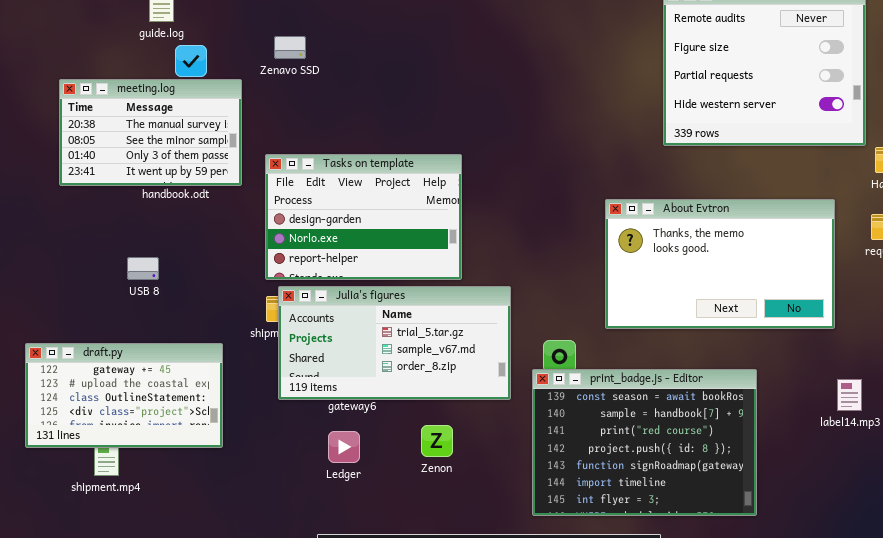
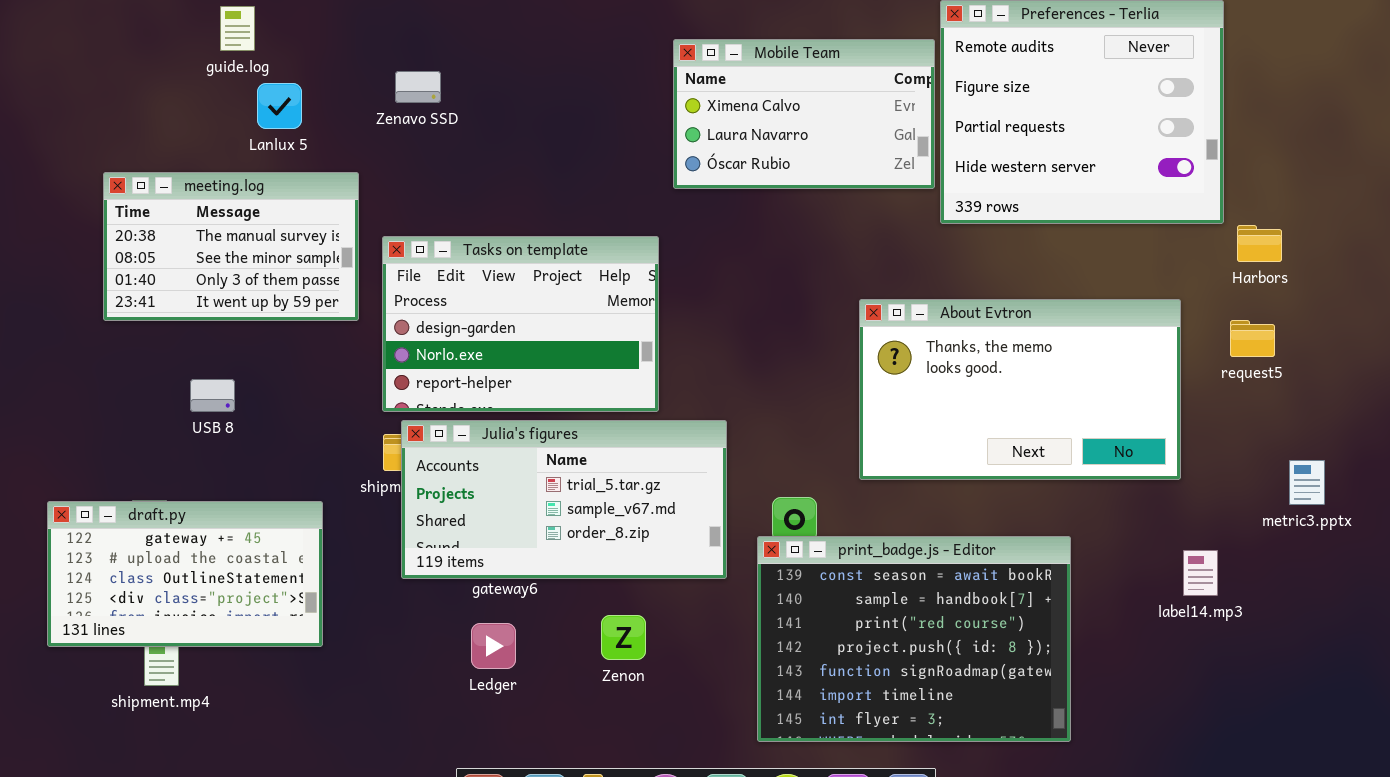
Mobile Team: none -> [673,39,935,189], opened
meeting.log: [59,79,242,186] -> [103,172,359,321], moved

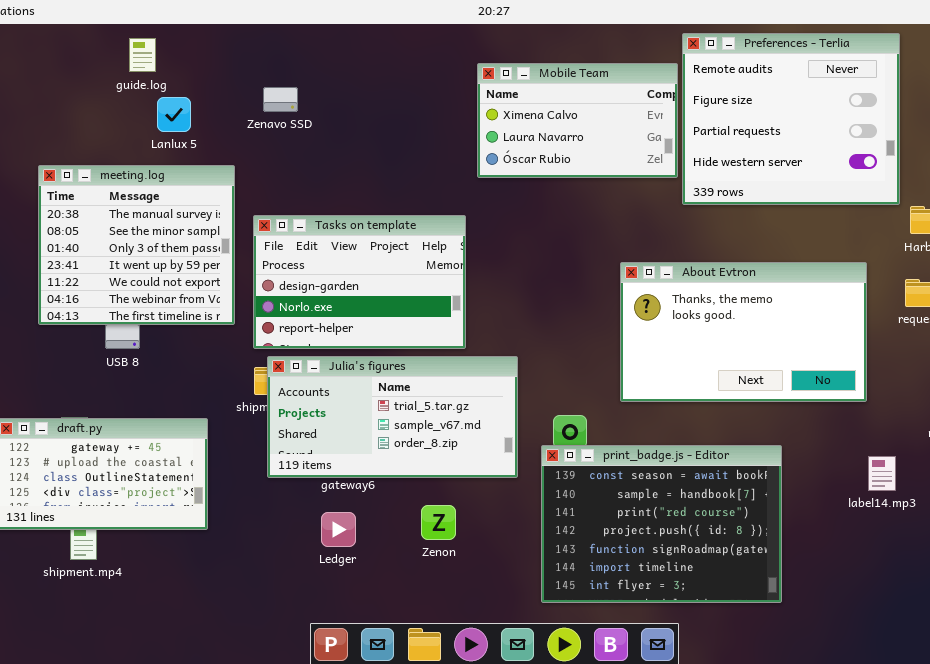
meeting.log: [103,172,359,321] -> [38,165,235,325], resized

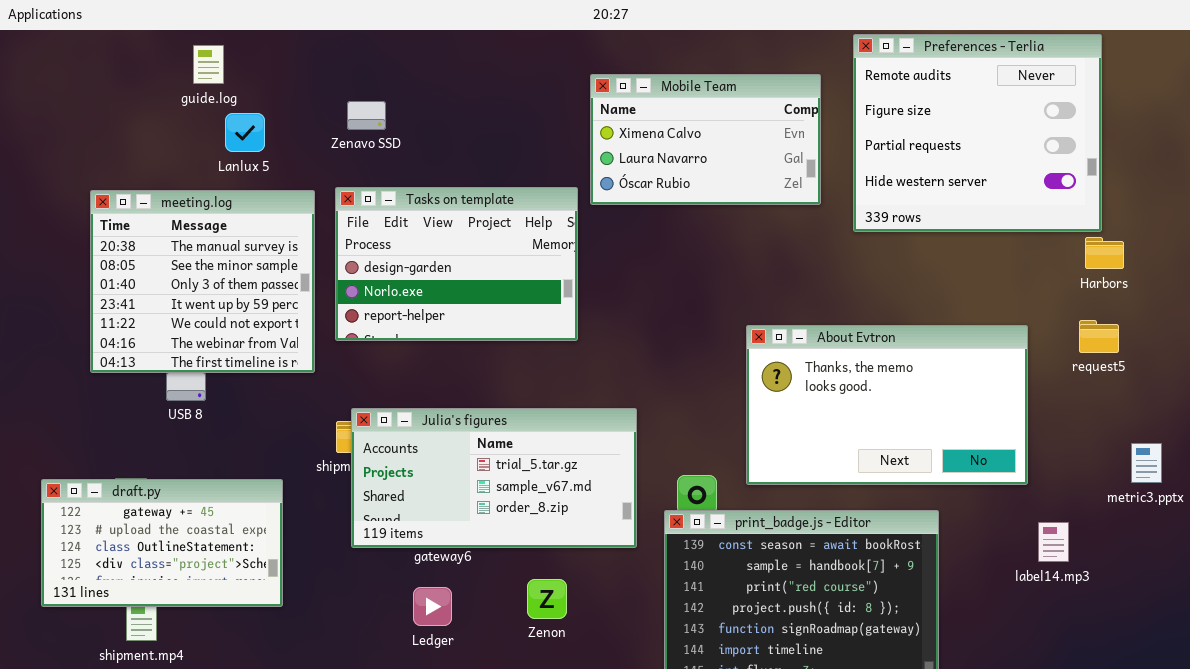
Preferences - Terlia: [682,33,900,205] -> [853,34,1102,232], moved
Tasks on template: [253,215,466,349] -> [335,187,578,341], moved
About Evtron: [620,262,867,402] -> [746,325,1028,485], moved

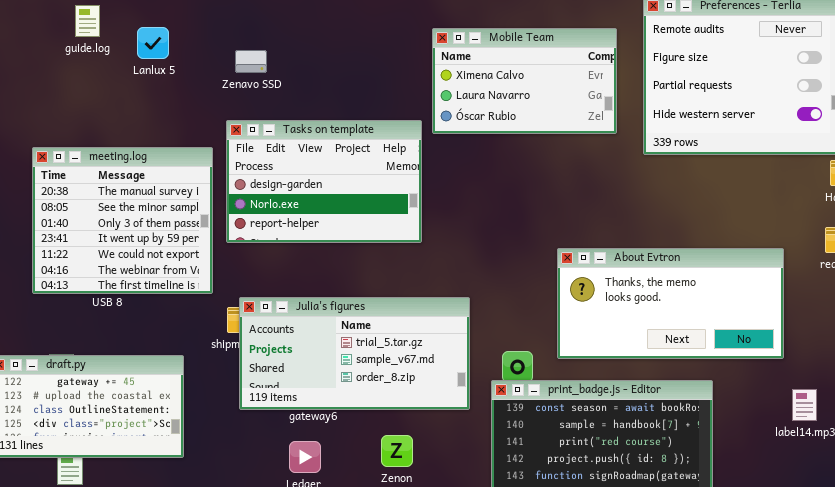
guide.log: [193,45,224,84] -> [75,5,100,37], moved
Lanlux 5: [225,113,265,152] -> [137,27,169,59], moved
meeting.log: [90,190,315,373] -> [32,147,213,294], moved
About Evtron: [746,325,1028,485] -> [557,248,784,359], resized

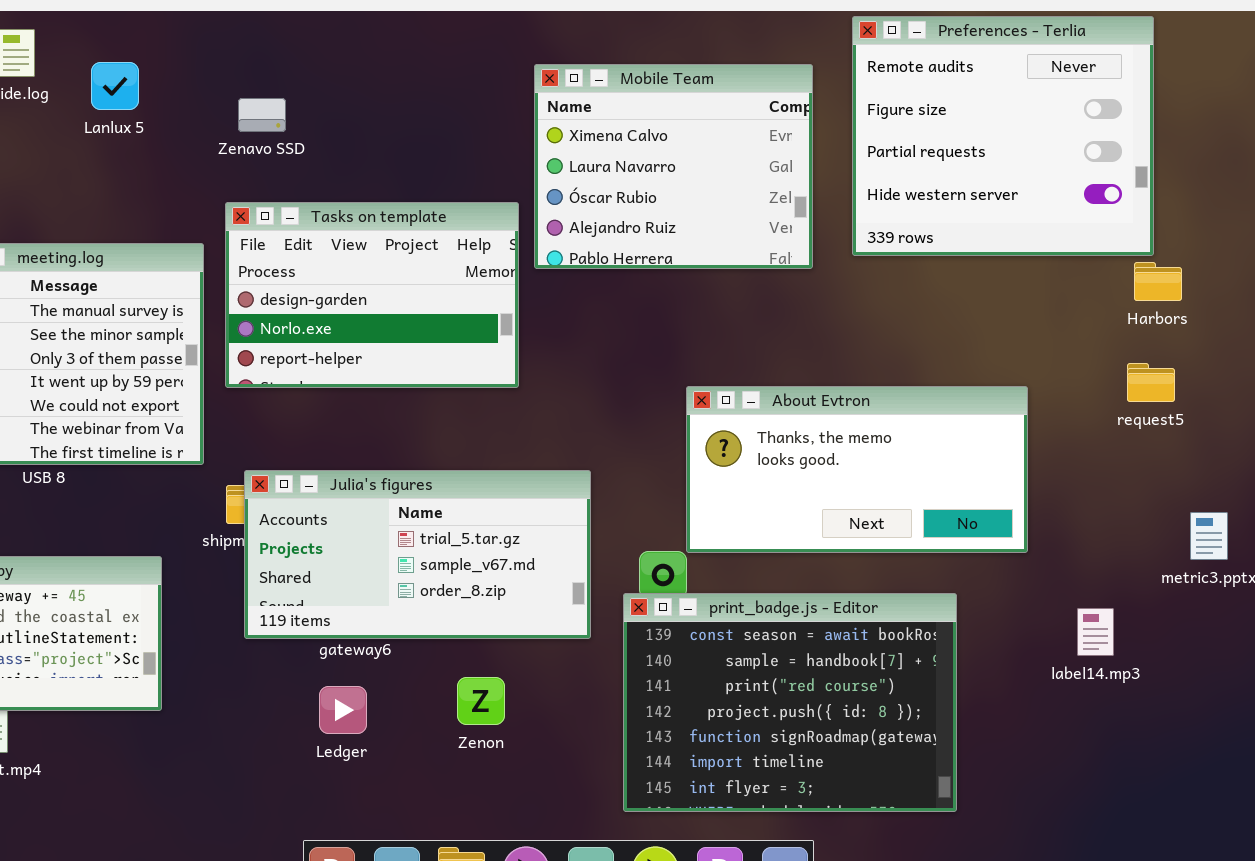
Mobile Team: [432,28,617,134] -> [534,64,813,269], resized
About Evtron: [557,248,784,359] -> [686,386,1028,553], moved

